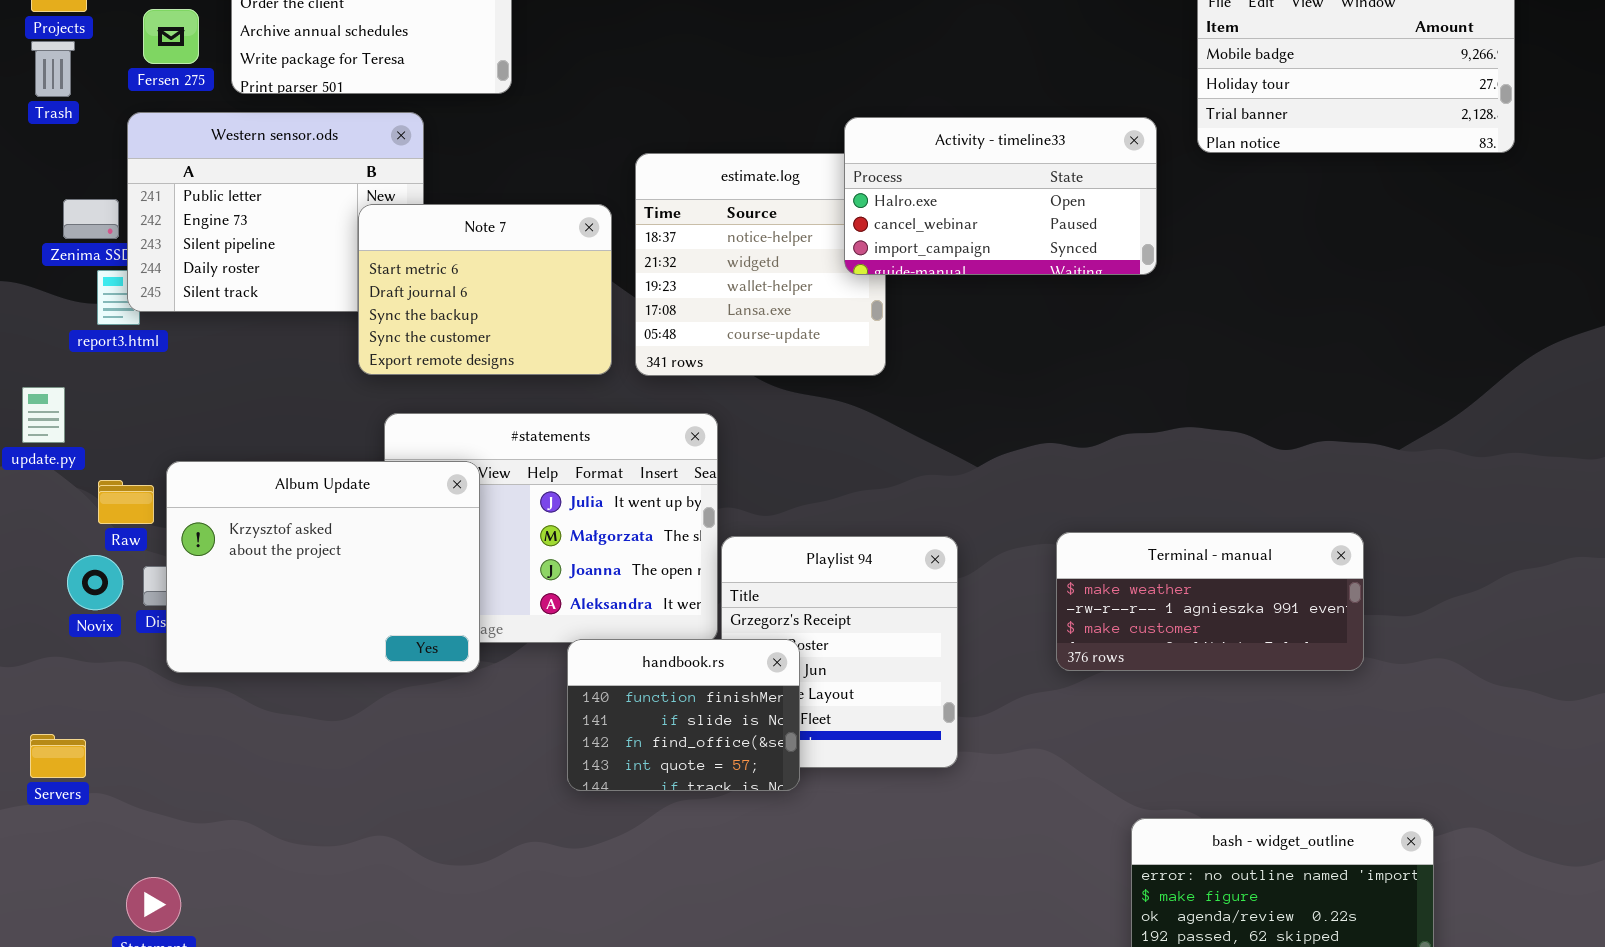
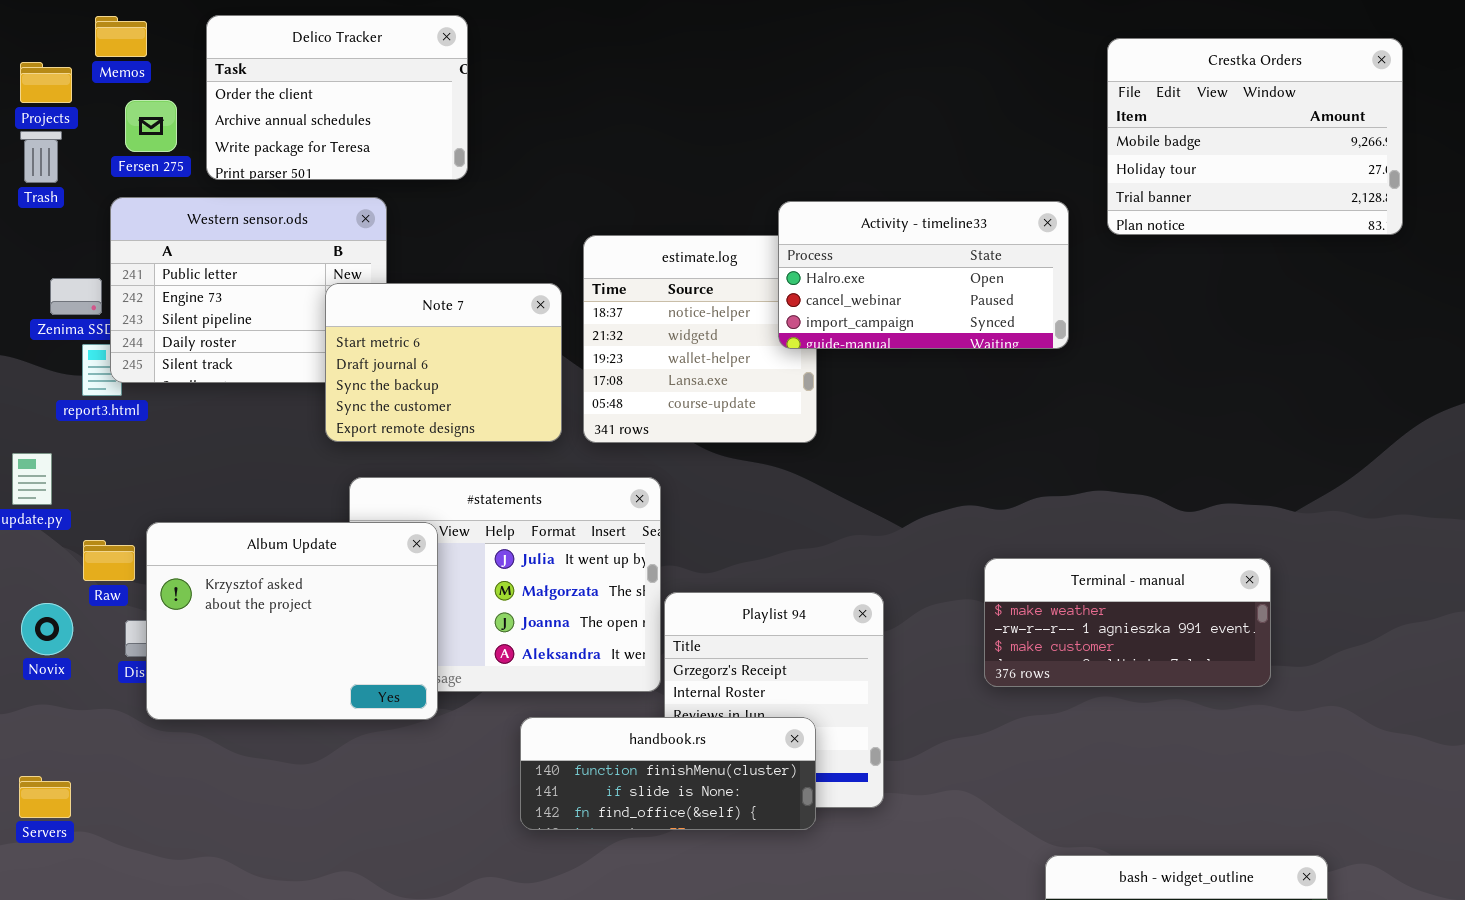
Terminal - manual: [1056,532,1364,671] -> [984,558,1271,687], moved
Novix: [67,555,123,610] -> [21,603,73,655], moved
handbook.rs: [567,639,800,791] -> [520,717,816,830], resized

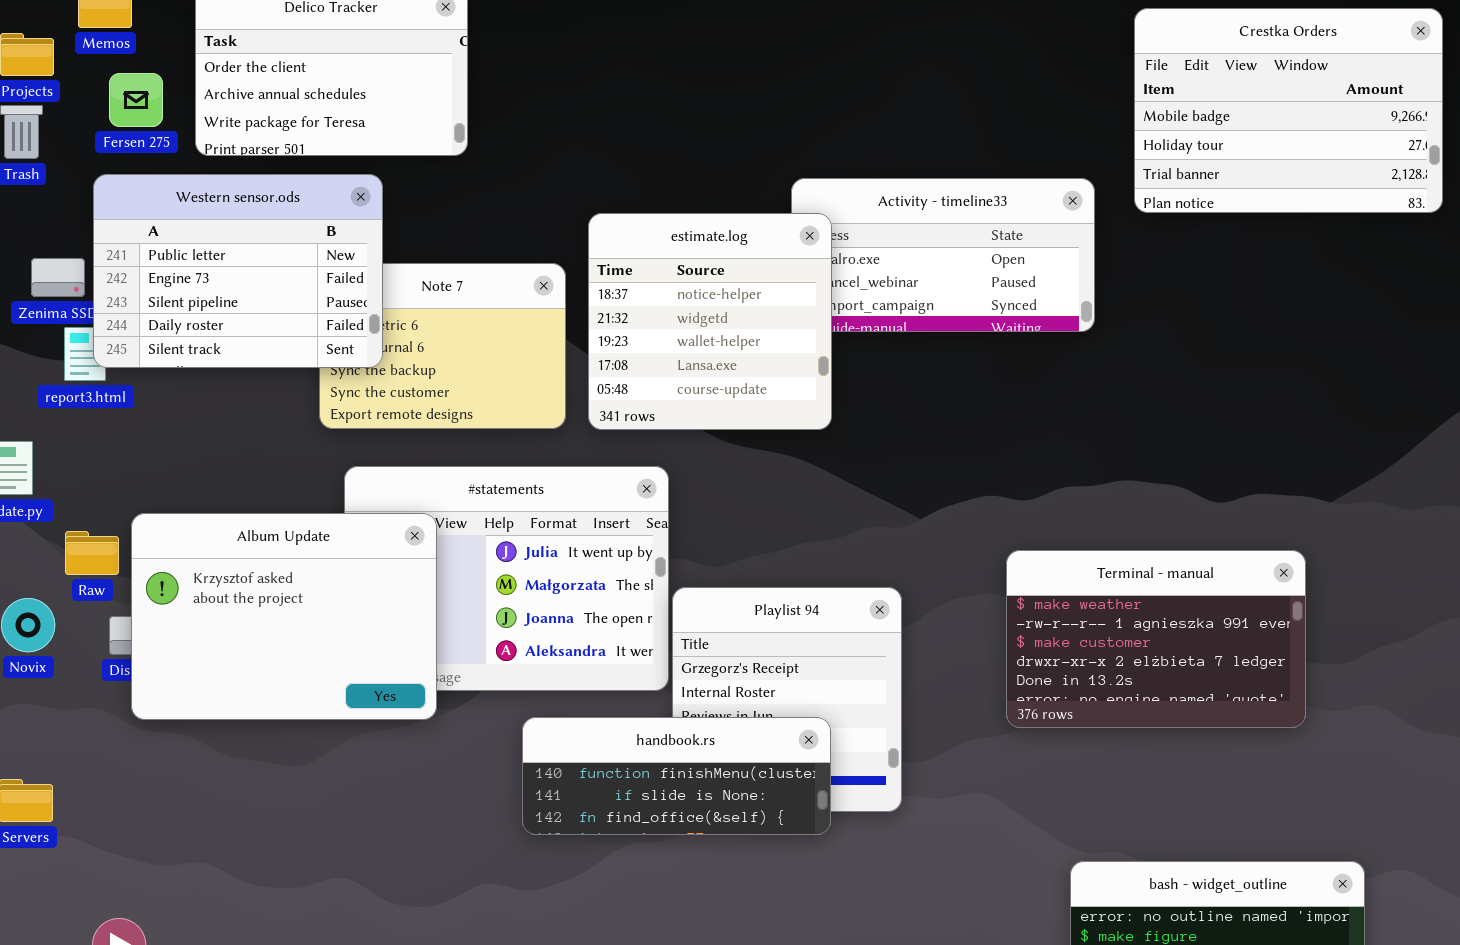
Western sensor.ods: [110,197,387,383] -> [93,174,383,368], raised
estimate.log: [583,235,817,443] -> [588,213,832,430], raised
Terminal - manual: [984,558,1271,687] -> [1006,550,1306,728], resized

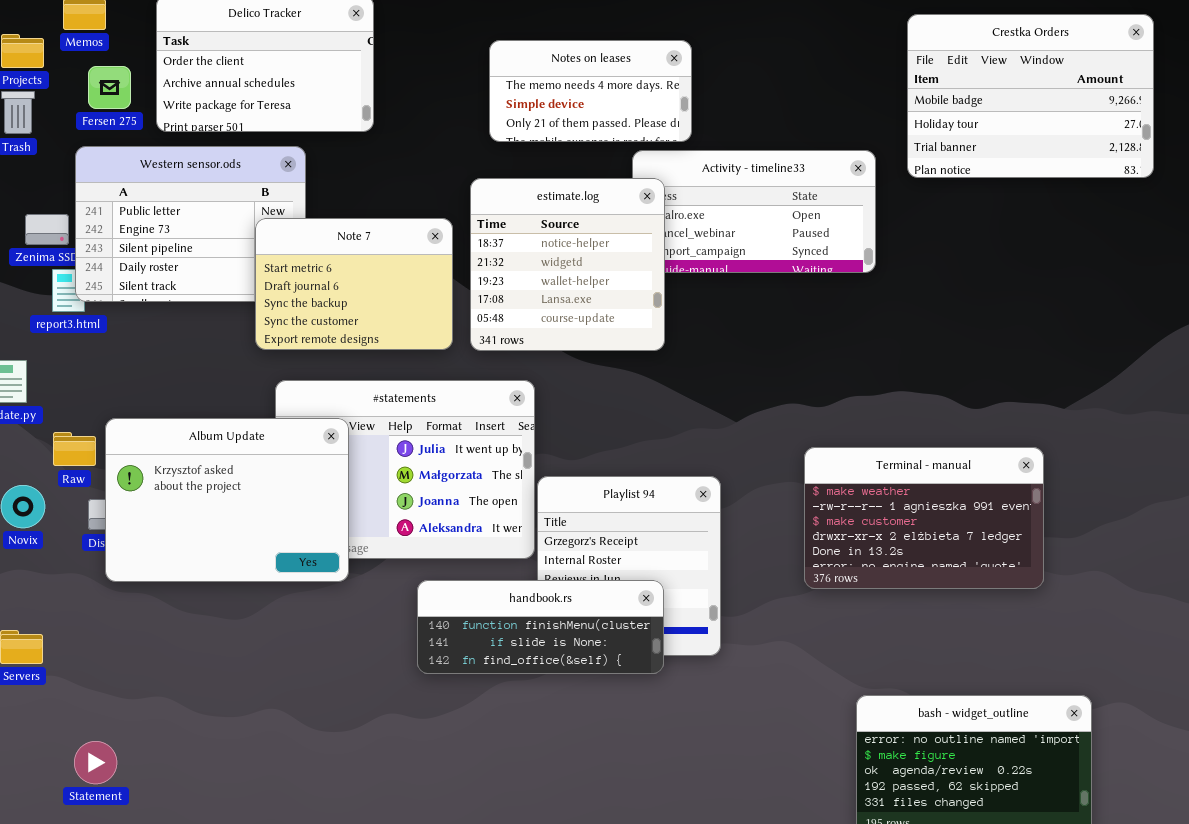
Notes on leases: none -> [489,40,692,142], opened
Note 7: [319,263,566,429] -> [255,218,453,350], raised

